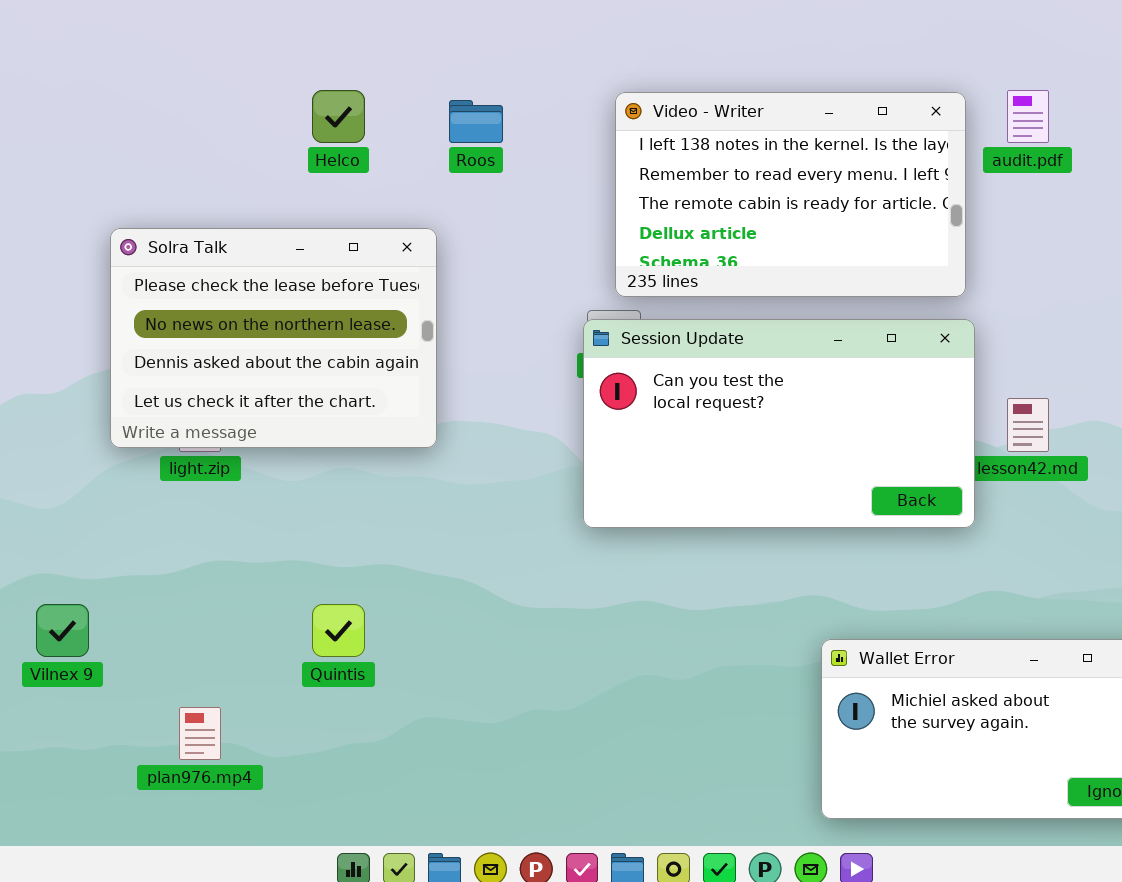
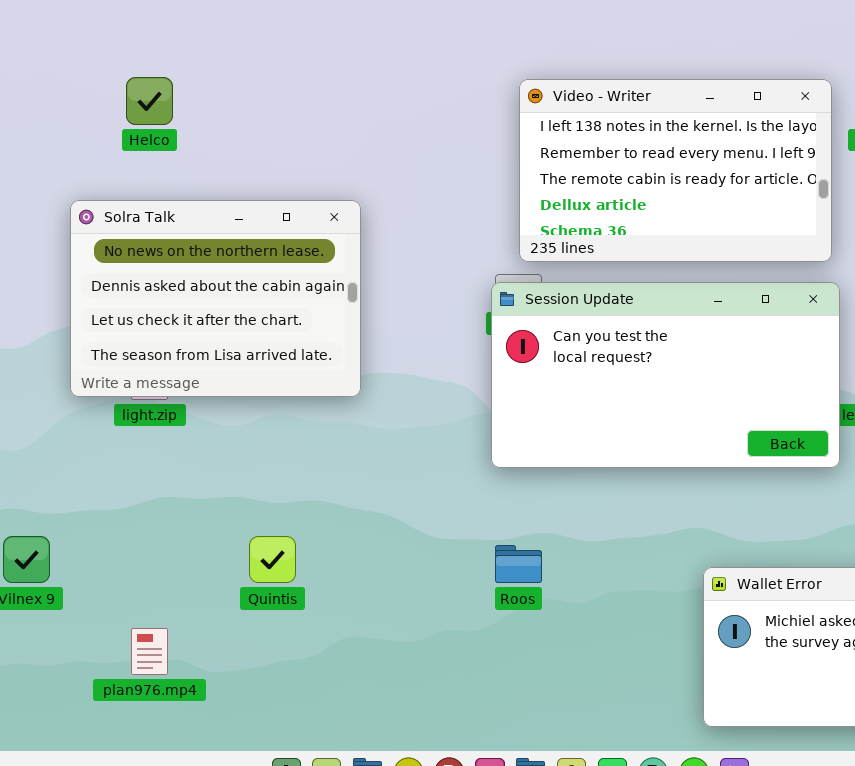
Helco: [312,90,365,143] -> [126,77,173,125], moved
Roos: [449,100,503,143] -> [495,545,542,583], moved
Solra Talk: [110,228,437,448] -> [70,200,361,397], scrolled down 1 row

